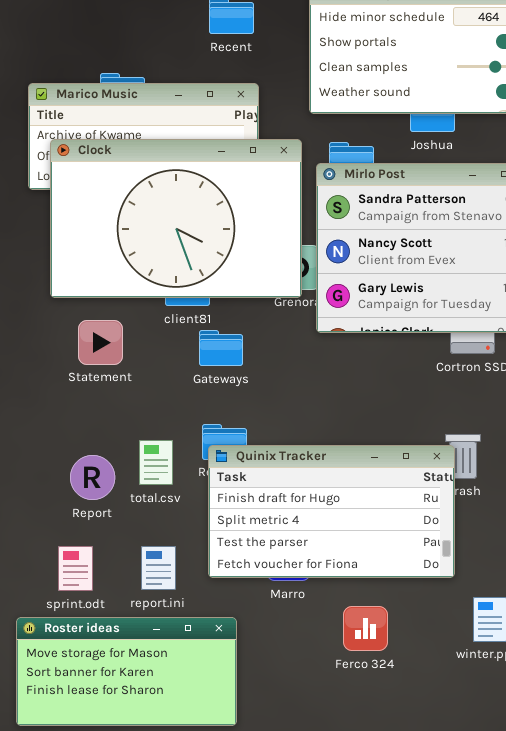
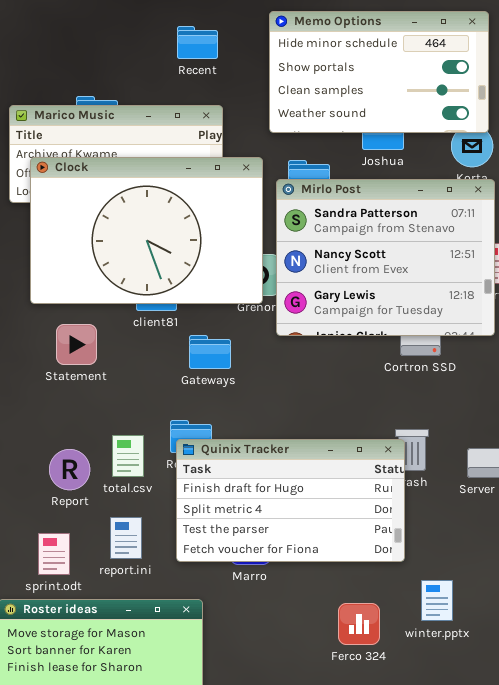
Gateways: [199,330,243,366] -> [189,335,231,369], moved
report.ini: [141,546,176,590] -> [110,517,142,559], moved
Ferco 324: [343,606,388,651] -> [338,603,380,645], moved

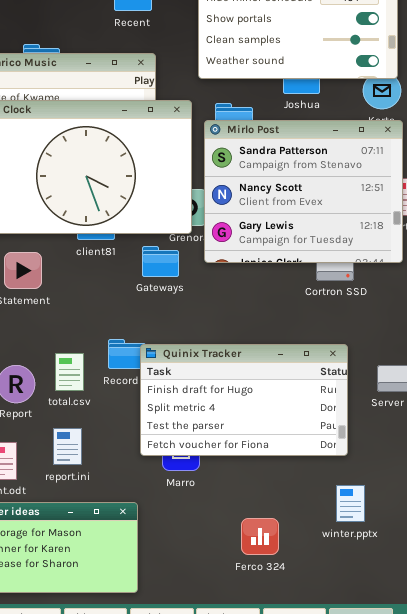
Gateways: [189,335,231,369] -> [142,246,179,277], moved
Quinix Tracker: [176,439,405,562] -> [140,344,348,456], moved
Ferco 324: [338,603,380,645] -> [241,518,279,555], moved

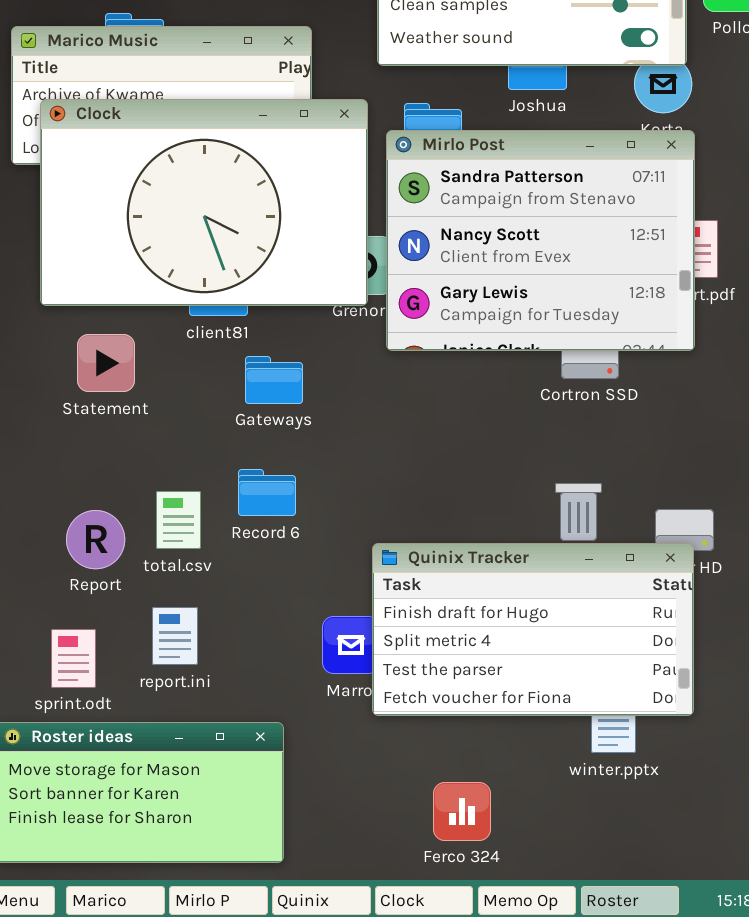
Gateways: [142,246,179,277] -> [245,356,303,404], moved
Quinix Tracker: [140,344,348,456] -> [372,543,694,716], moved
Ferco 324: [241,518,279,555] -> [433,782,491,841], moved

